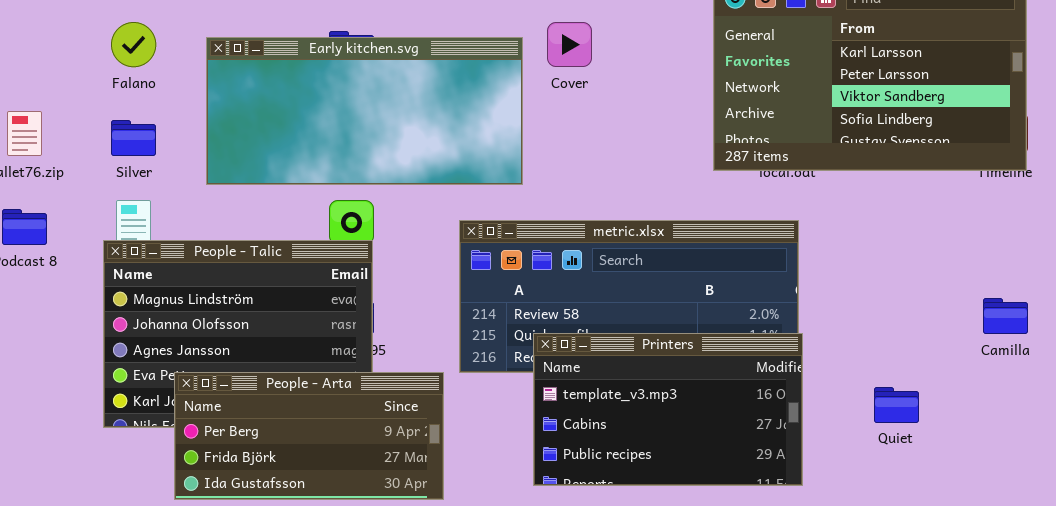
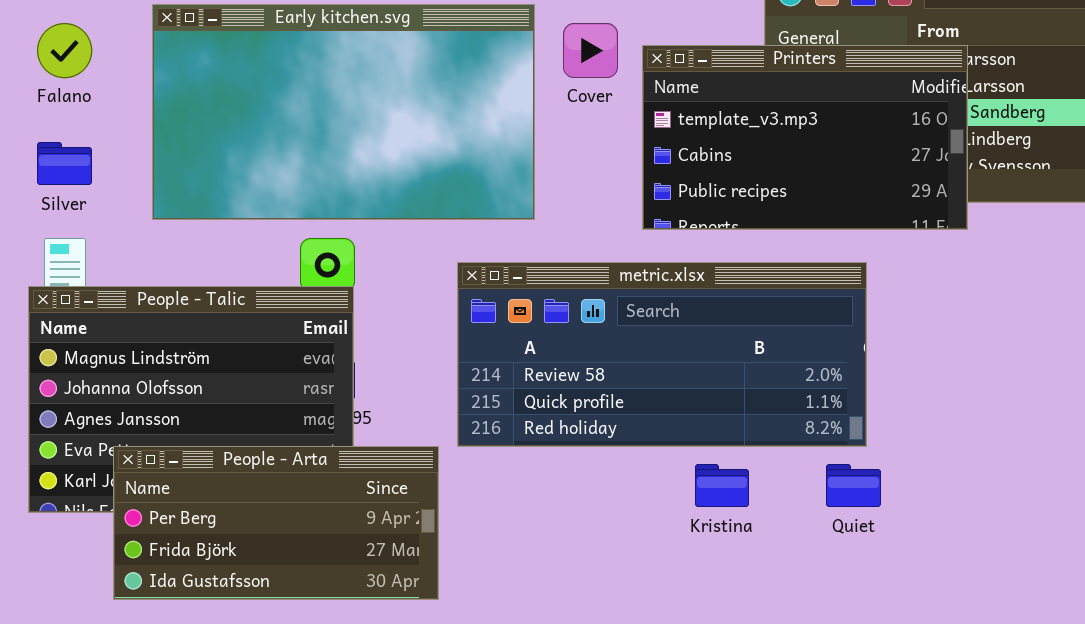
Early kitchen.svg: [206,37,523,185] -> [152,4,535,220], resized
Printers: [533,333,803,486] -> [642,45,968,230], moved
Quiet: [874,387,919,423] -> [826,464,881,507], moved

